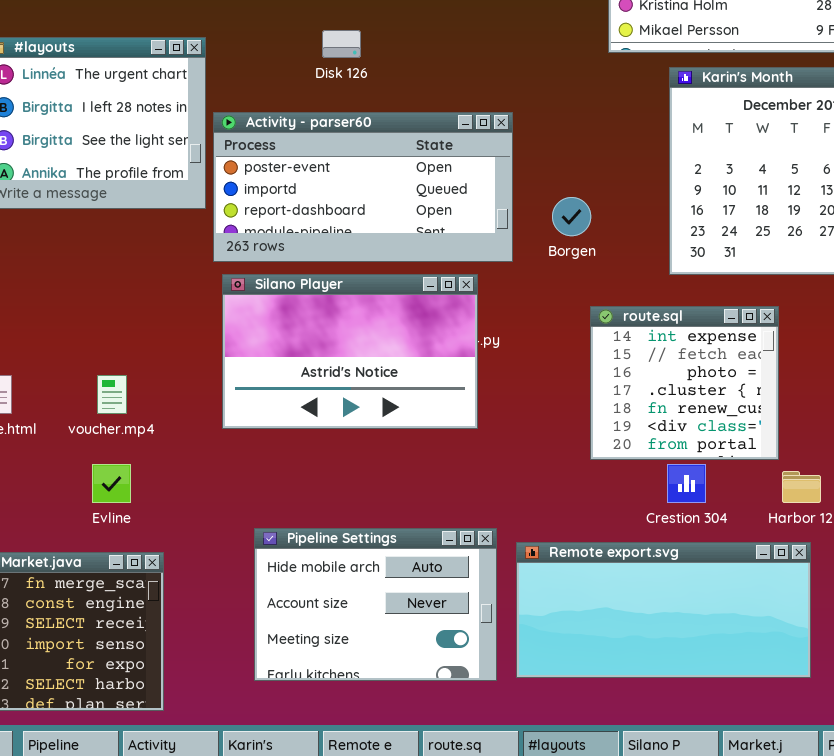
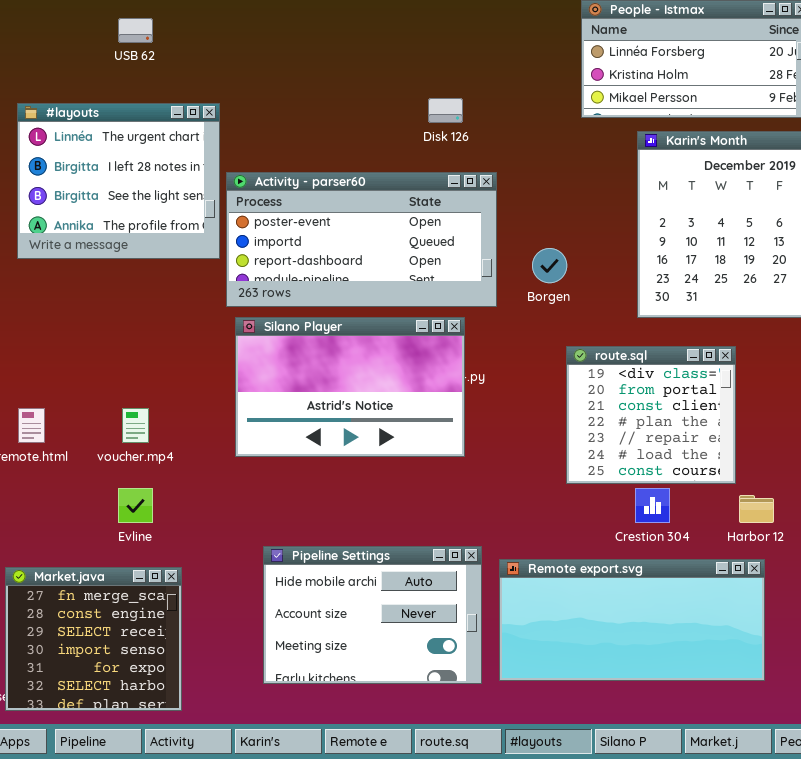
Disk 126: [322,30,361,58] -> [428,98,463,123], moved
route.sql: [590,306,779,460] -> [566,346,736,484], scrolled down 5 rows

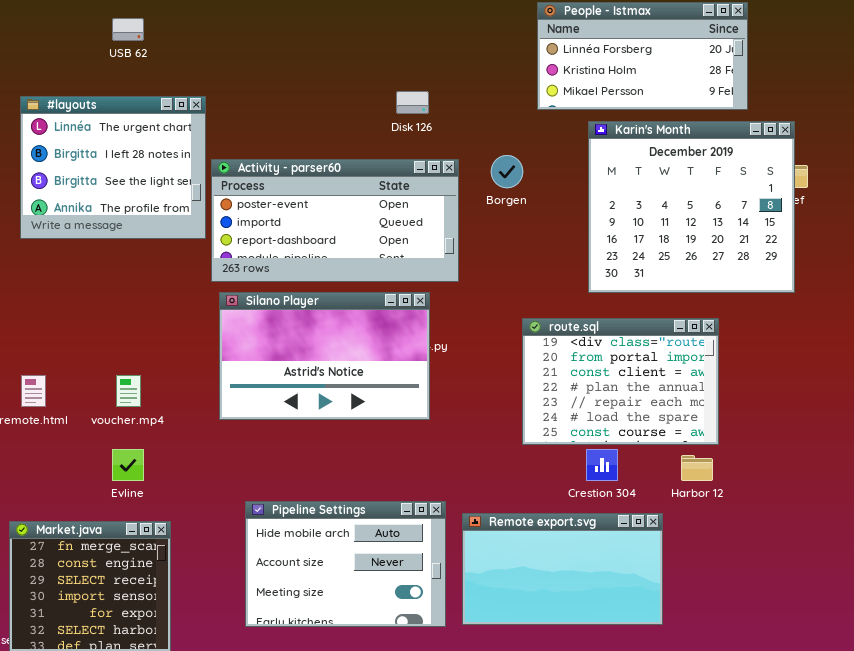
Borgen: [532,248,567,283] -> [491,155,523,188], moved
route.sql: [566,346,736,484] -> [522,318,719,445], resized
Remote export.svg: [499,559,765,681] -> [462,513,663,625], resized

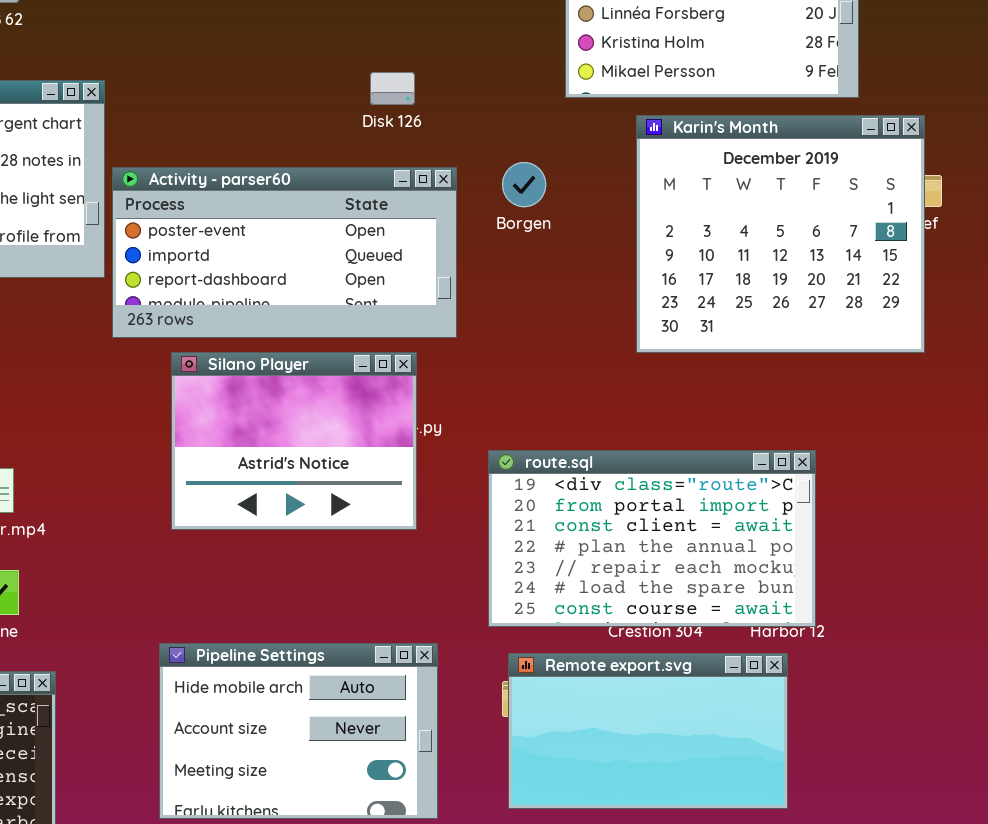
Silano Player: [219,292,430,420] -> [171,352,417,530], resized
route.sql: [522,318,719,445] -> [488,450,816,627], moved, resized
Remote export.svg: [462,513,663,625] -> [508,653,788,809], moved

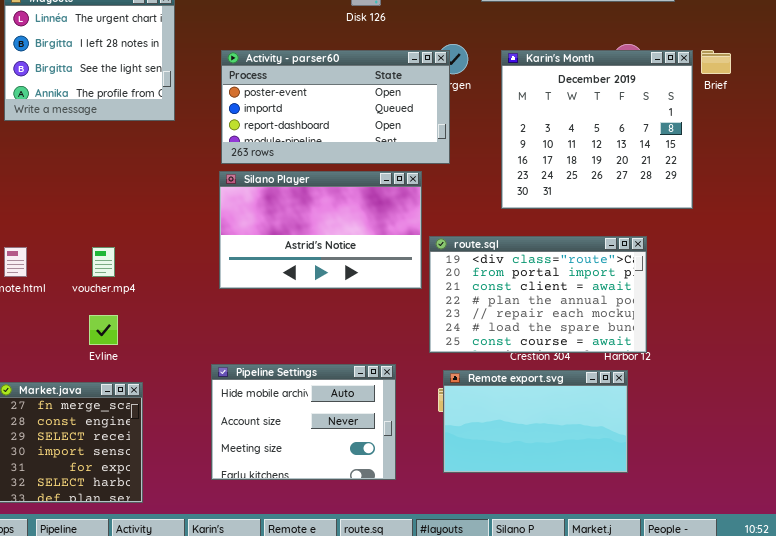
Karin's Month: [636,115,925,353] -> [501,50,693,209], moved
Activity - parser60: [112,167,457,338] -> [221,50,450,164], moved
Silano Player: [171,352,417,530] -> [219,171,422,289], resized

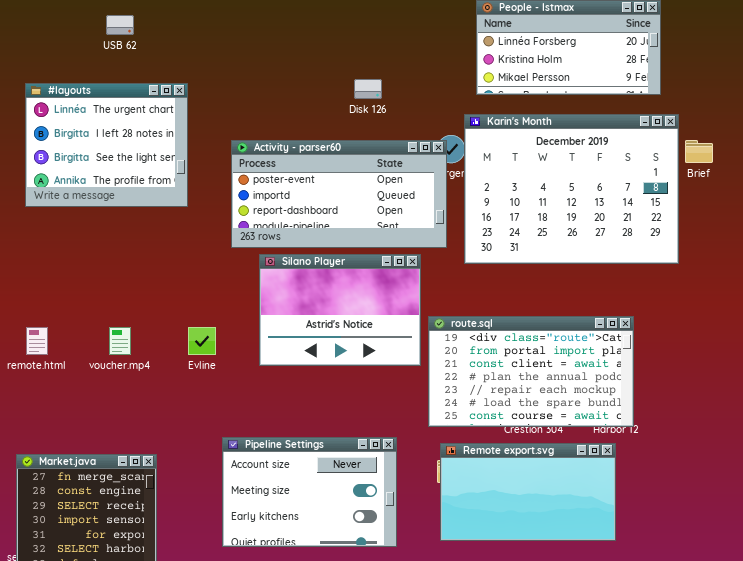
Karin's Month: [501,50,693,209] -> [464,114,679,264], moved, resized
Silano Player: [219,171,422,289] -> [259,254,421,366], resized
Evline: [89,315,118,345] -> [188,327,216,355], moved
Pipeline Settings: [211,364,396,480] -> [222,437,397,547], scrolled down 1 row

